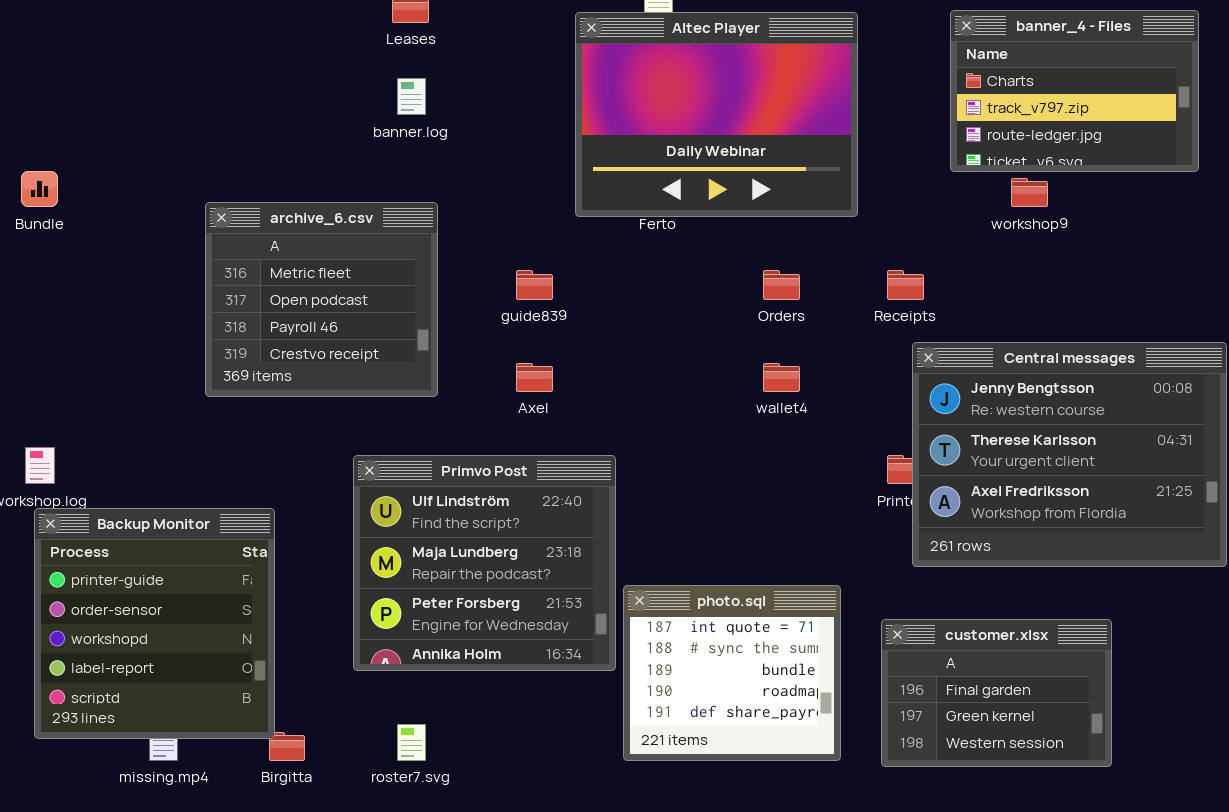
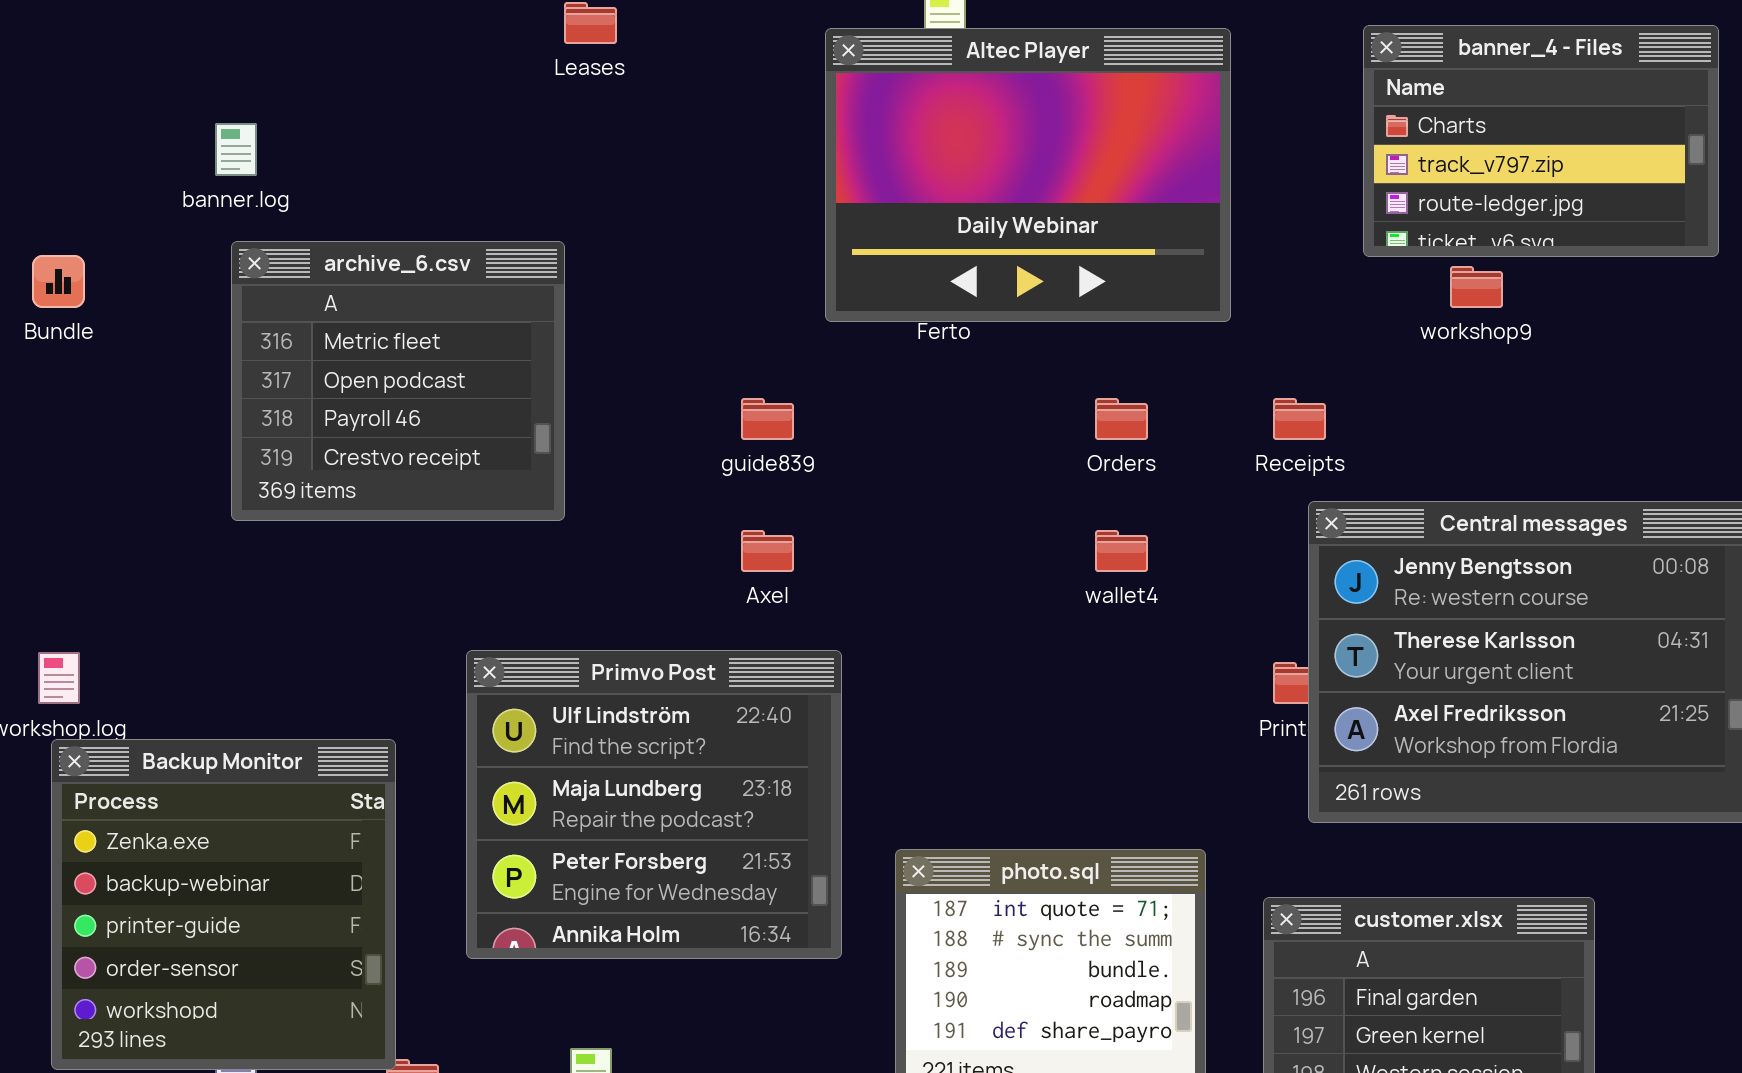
banner.log: [397,78,426,115] -> [215,123,257,176], moved
archive_6.csv: [205,202,438,397] -> [231,241,565,521], moved
Primvo Post: [353,455,616,671] -> [466,650,842,959], moved
Backup Monitor: [34,508,275,739] -> [51,739,396,1070], scrolled up 2 rows

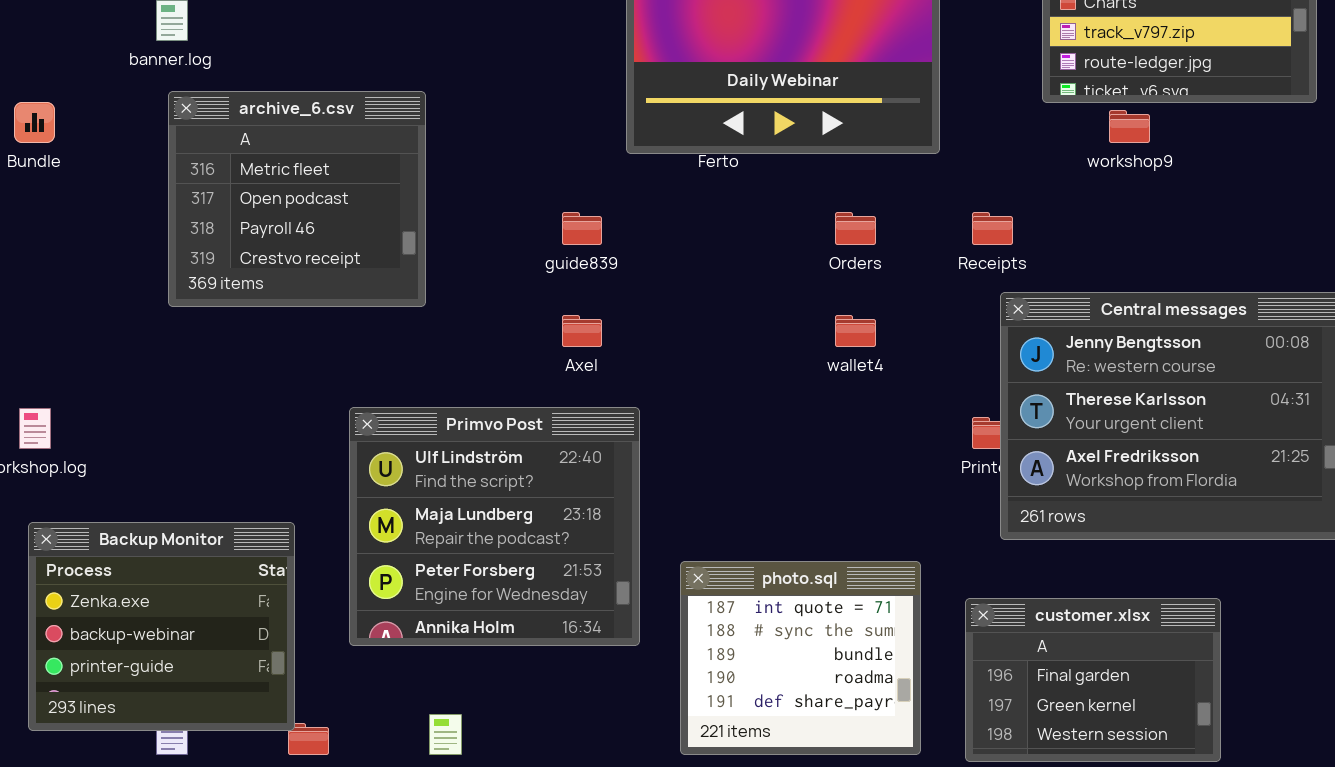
Backup Monitor: [51,739,396,1070] -> [28,522,295,731], resized

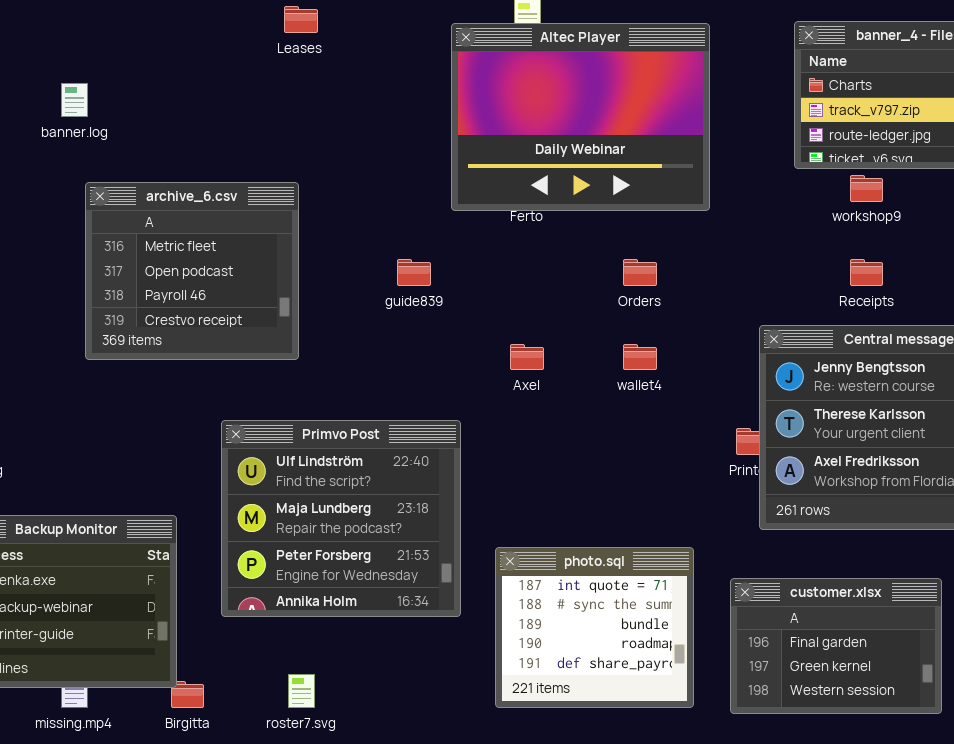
archive_6.csv: [168,91,426,307] -> [85,182,299,360], moved
Receipts: [972,212,1013,245] -> [850,259,883,286], moved
Axel: [562,315,602,347] -> [510,344,544,370], moved

